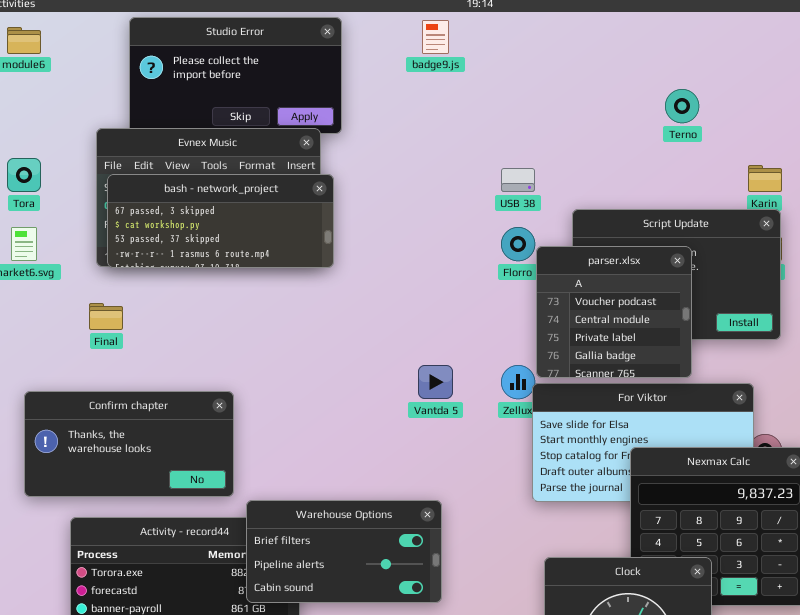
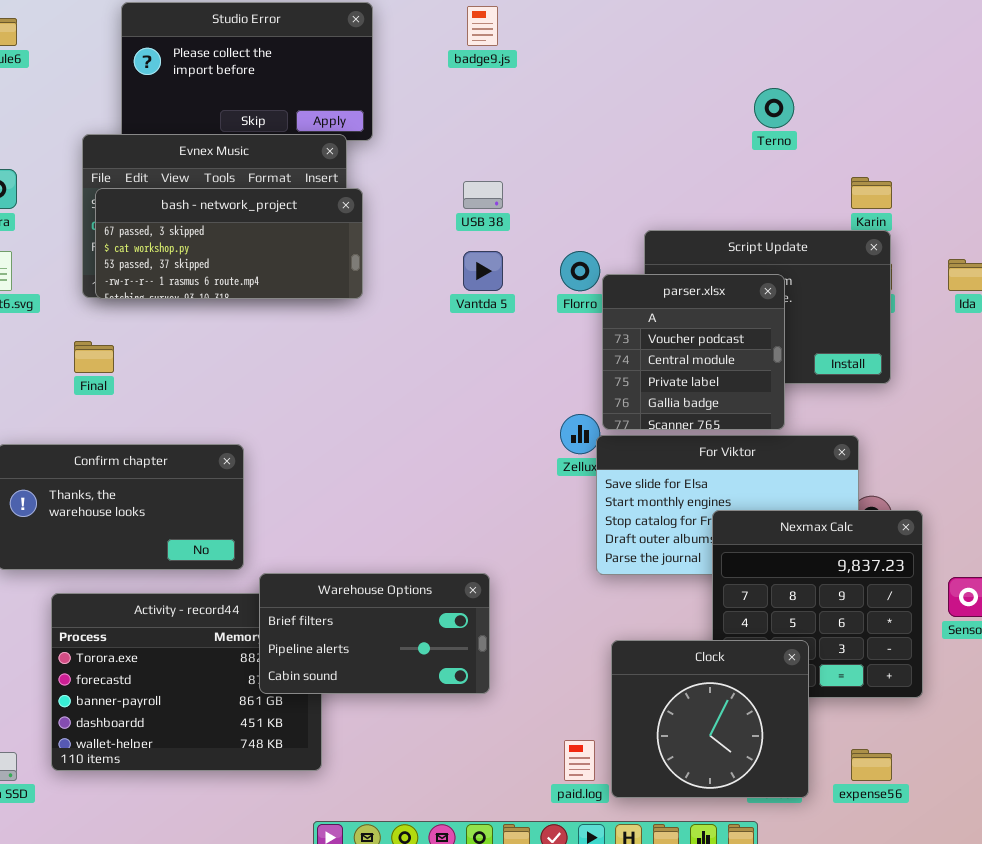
USB 38: [501,168,535,192] -> [463,181,503,209], moved
Vantda 5: [418,365,453,399] -> [463,251,503,291], moved

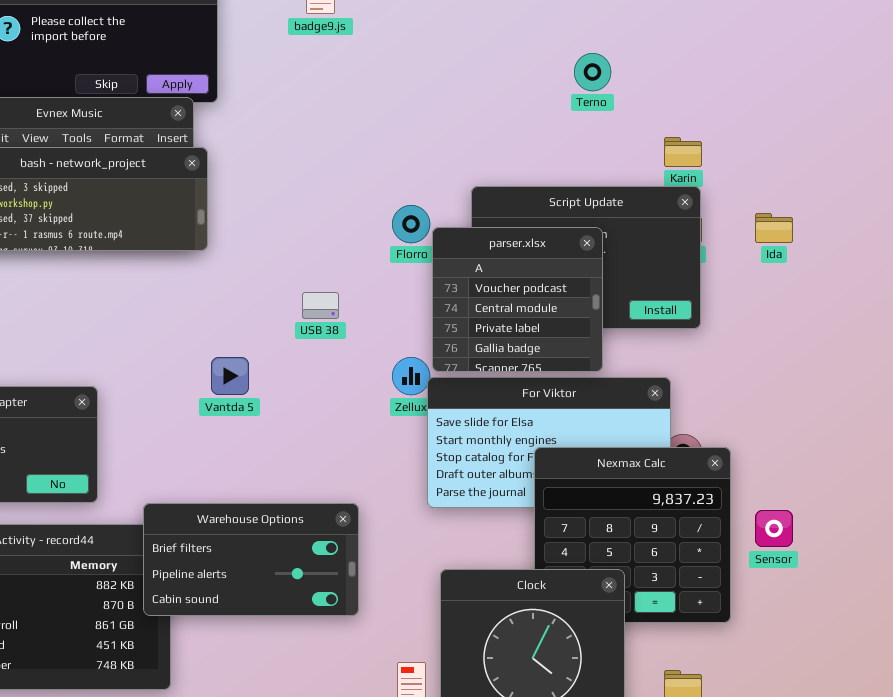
USB 38: [463,181,503,209] -> [302,292,339,319], moved
Vantda 5: [463,251,503,291] -> [211,357,249,395], moved
Warehouse Options: [259,573,490,694] -> [143,503,359,616], moved

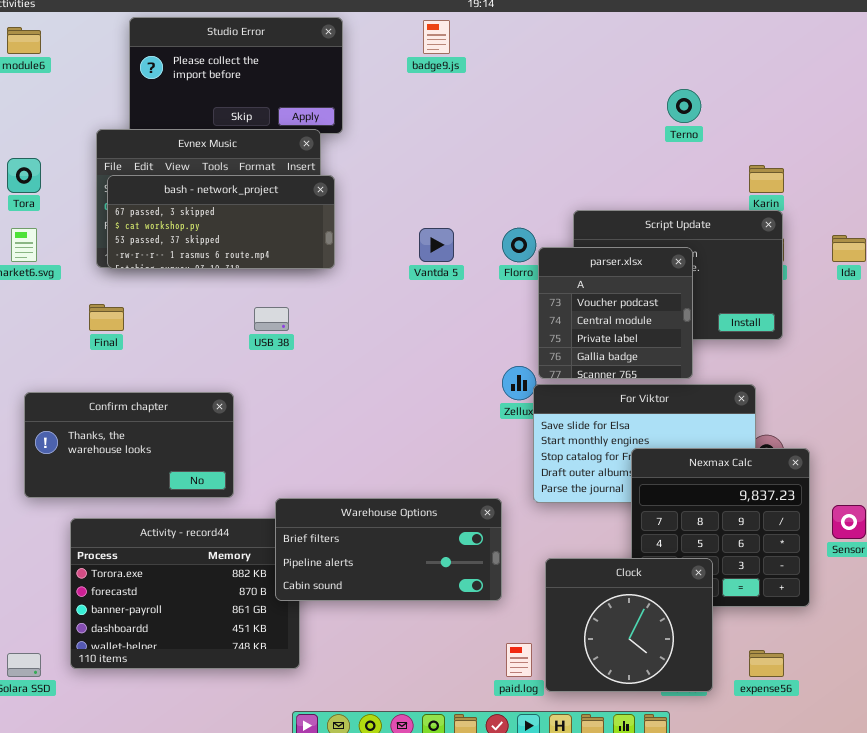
USB 38: [302,292,339,319] -> [254,307,289,331], moved
Vantda 5: [211,357,249,395] -> [419,228,454,262], moved
Warehouse Options: [143,503,359,616] -> [275,498,502,601], resized

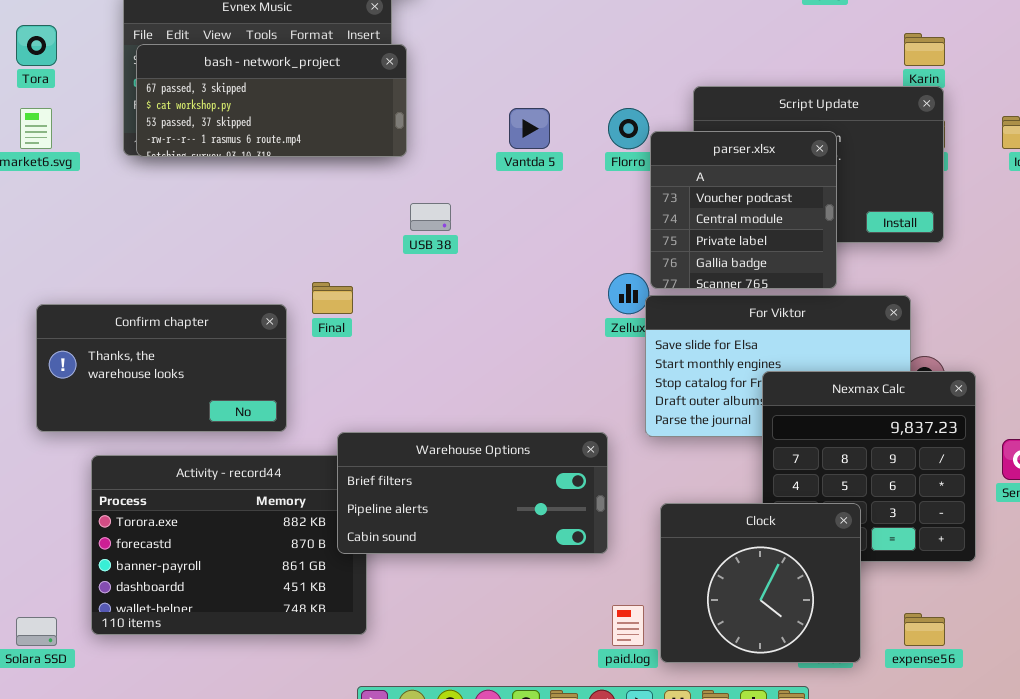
Final: [89,304,124,331] -> [312,282,353,314], moved
USB 38: [254,307,289,331] -> [410,203,451,231], moved

